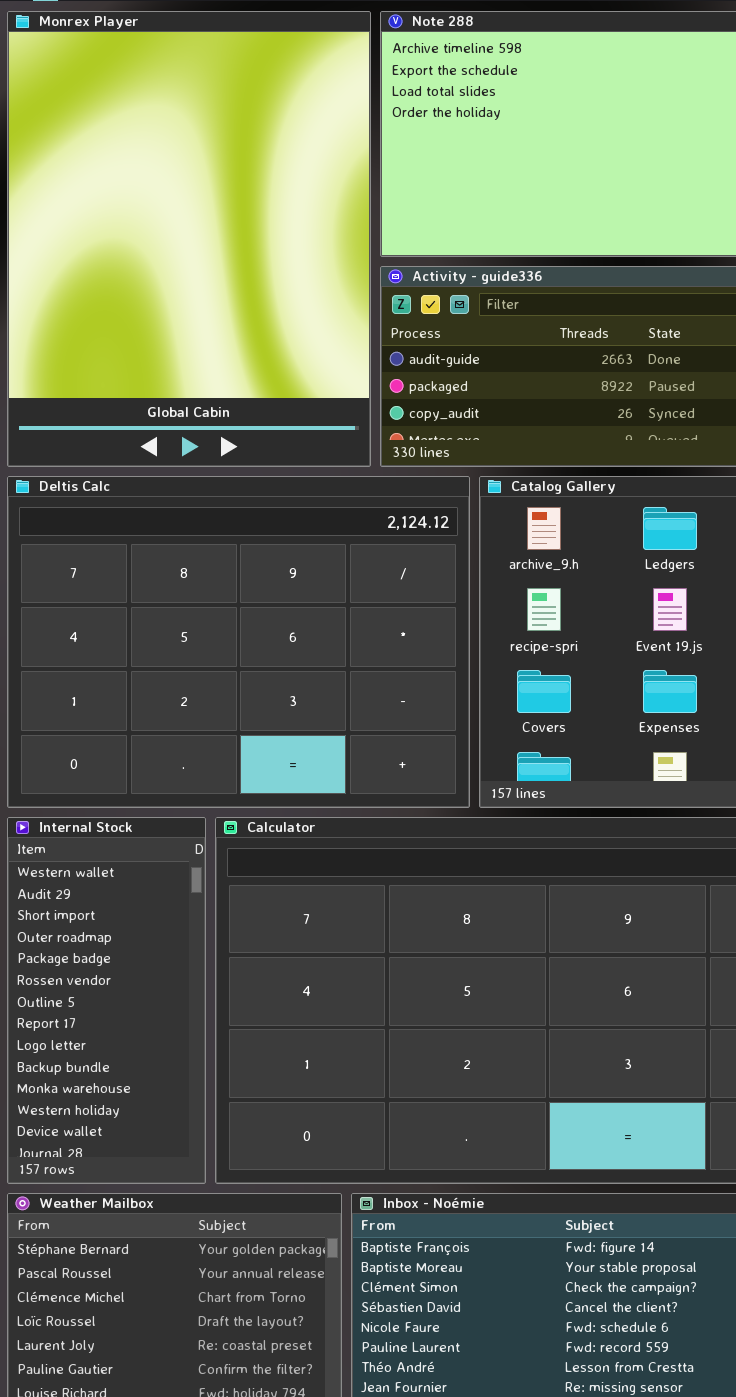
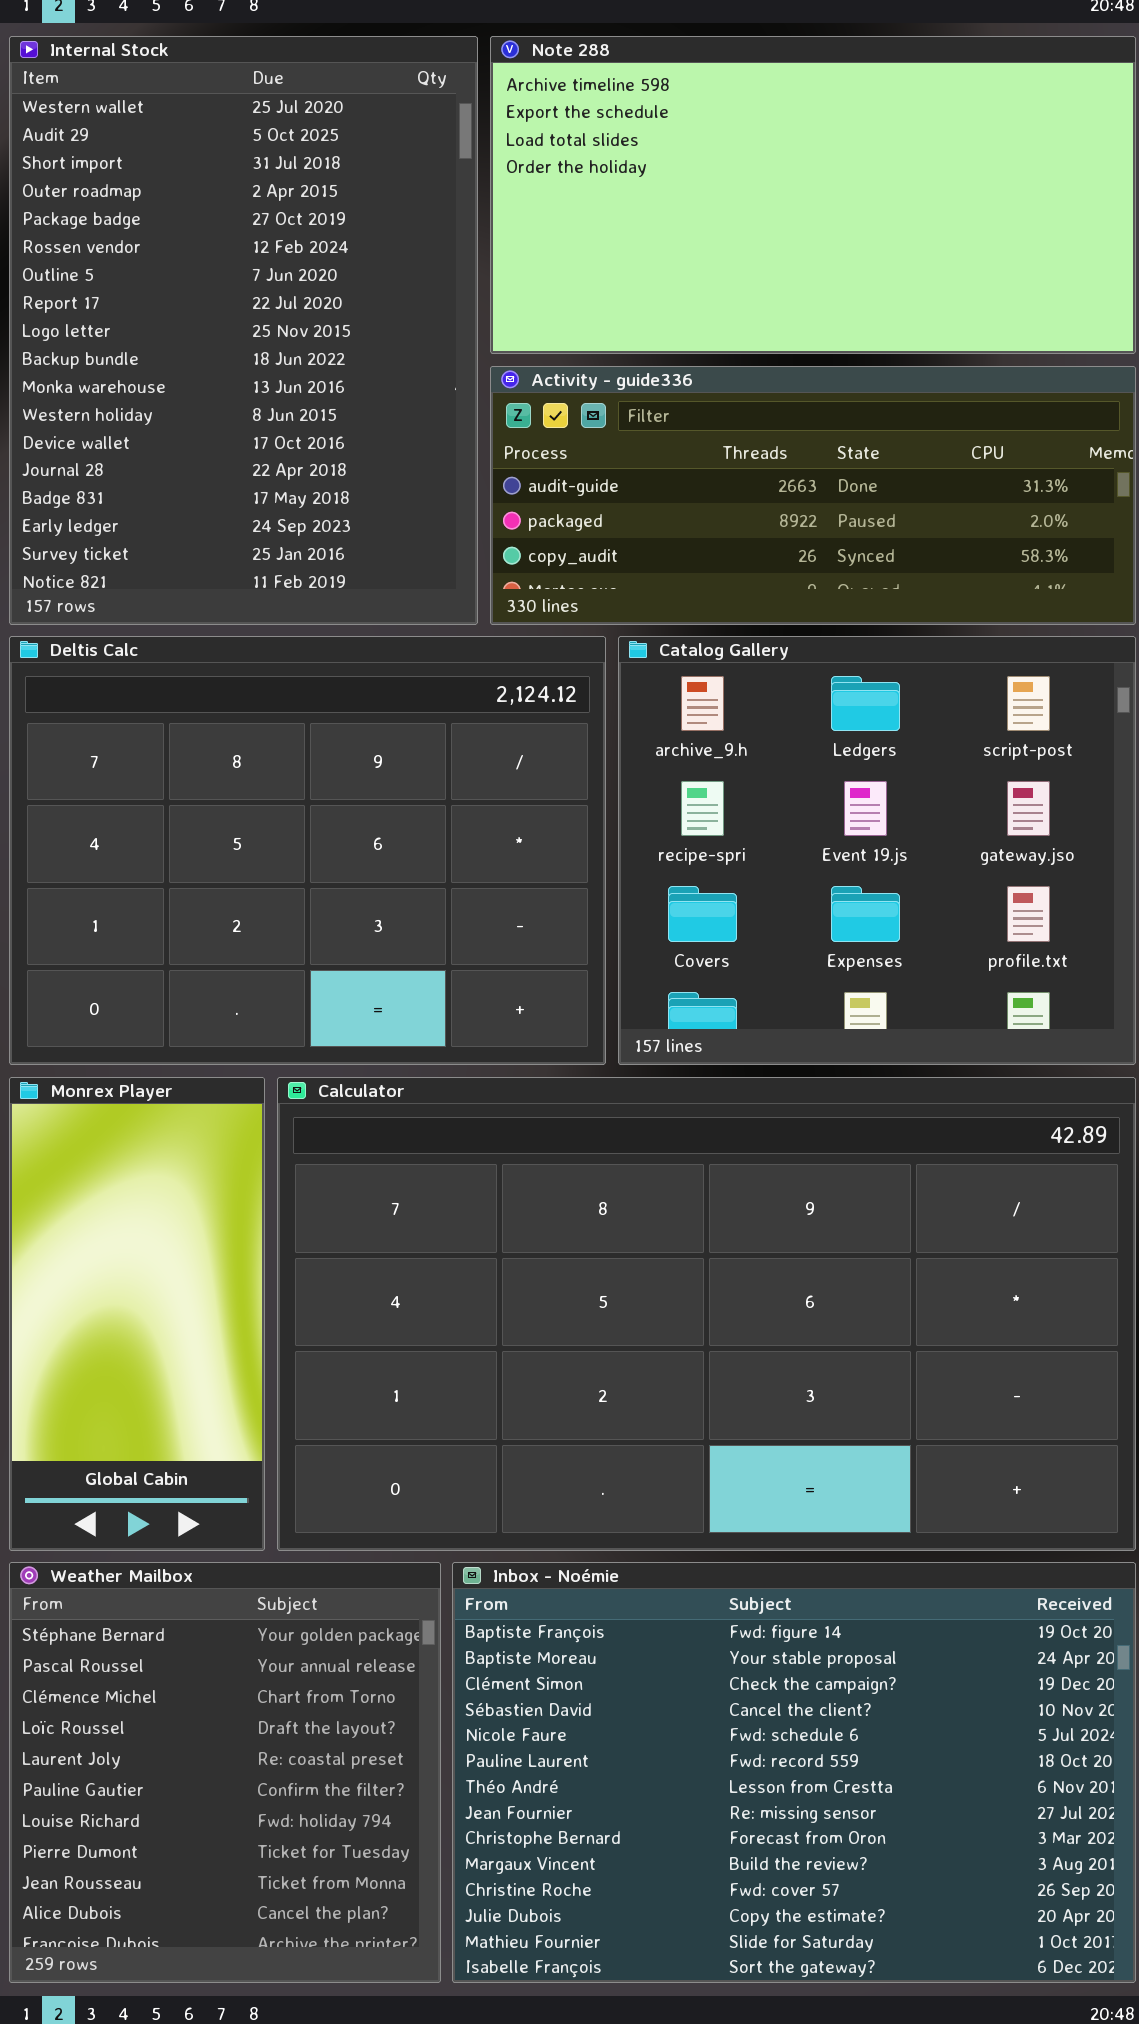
Monrex Player: [7,11,371,467] -> [9,1077,265,1551], moved, resized
Internal Stock: [7,817,206,1184] -> [9,36,478,625], moved, resized

